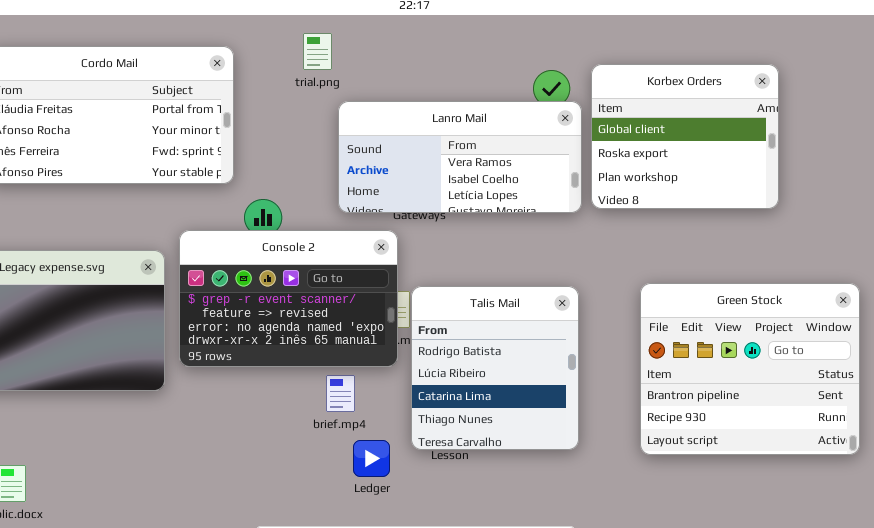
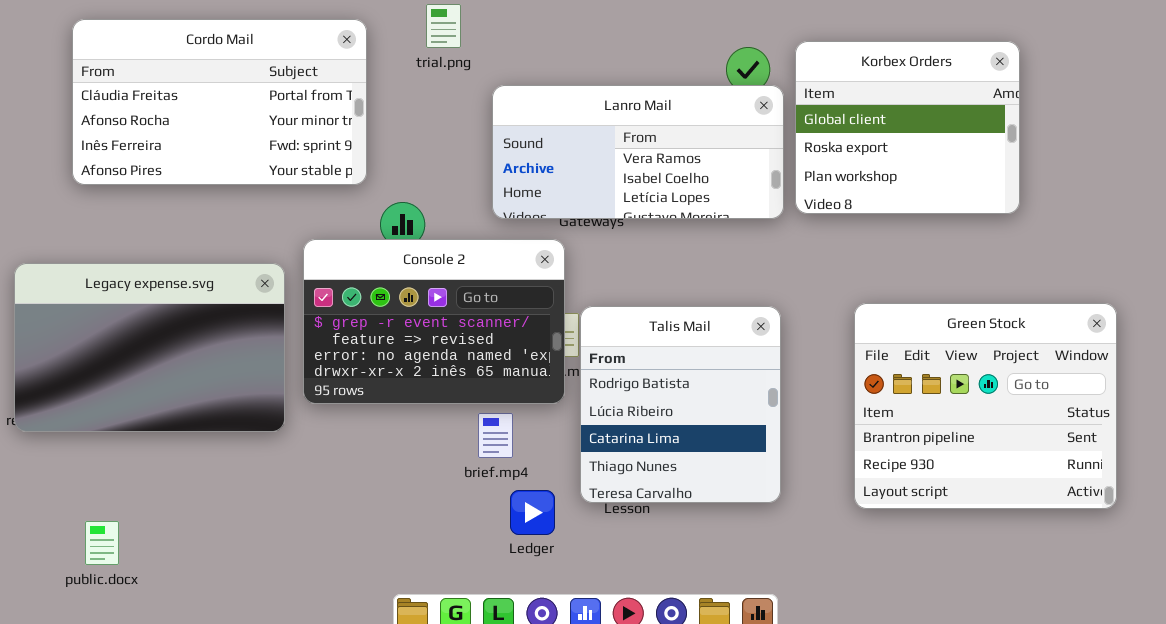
trial.png: [303,33,332,70] -> [426,4,461,48], moved

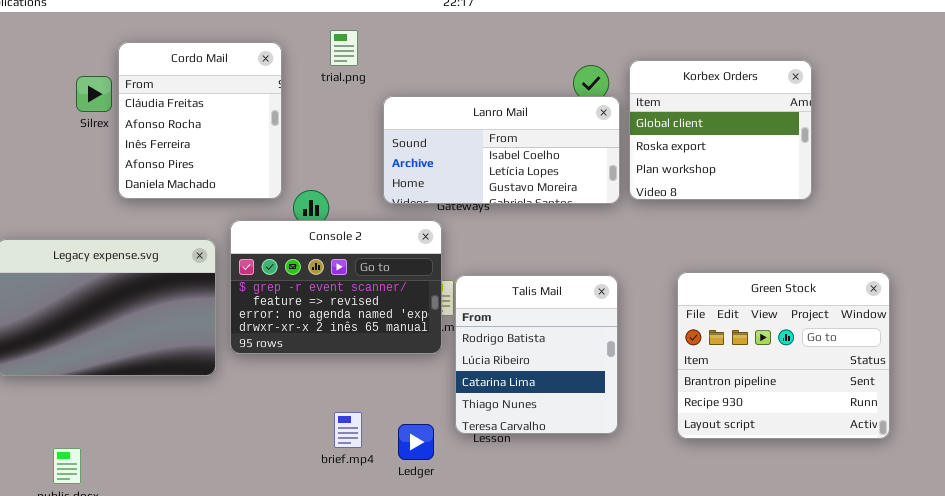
Cordo Mail: [72,19,367,185] -> [118,42,282,199], resized
Lanro Mail: [492,85,784,219] -> [383,96,620,204], scrolled down 1 row
brief.mp4: [478,413,513,458] -> [334,412,362,448], moved

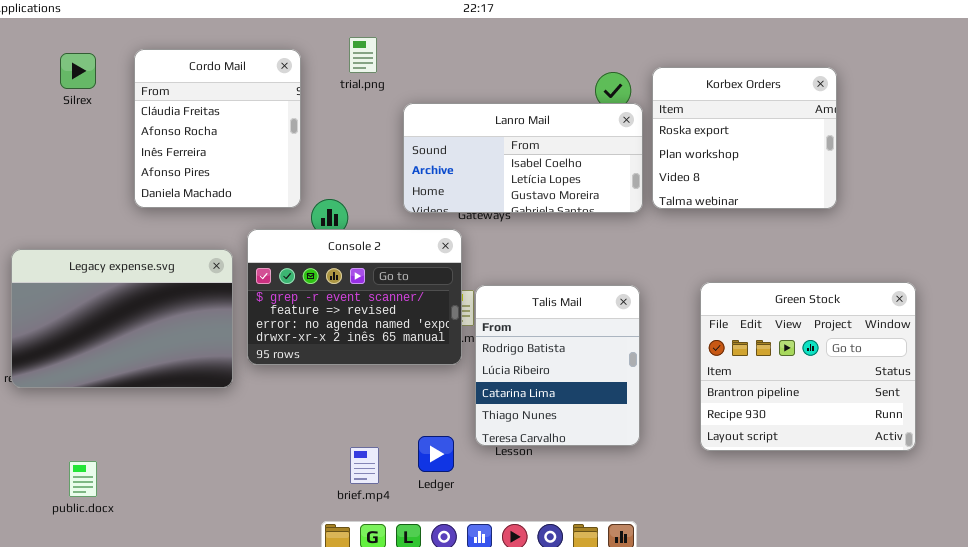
Korbex Orders: [629,60,812,200] -> [652,67,837,209], scrolled down 1 row
Silrex: [76,76,112,112] -> [60,53,96,89], moved
brief.mp4: [334,412,362,448] -> [350,447,379,484], moved

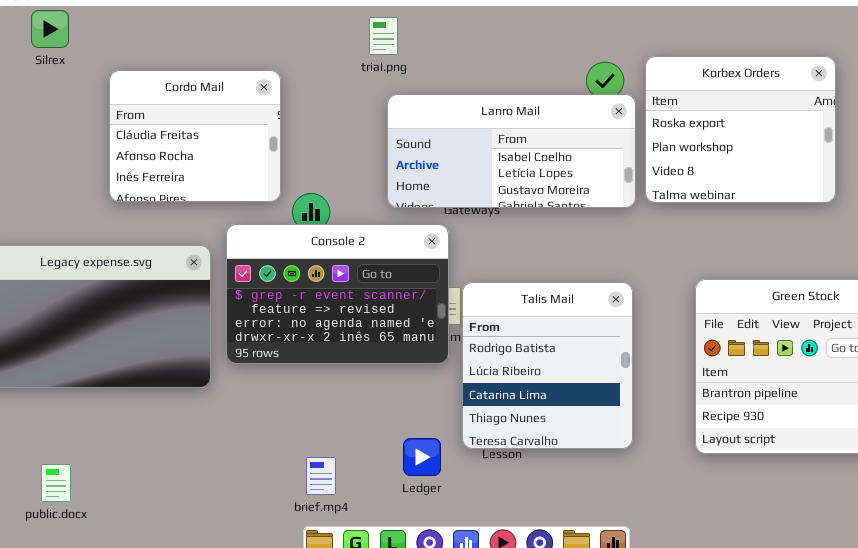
trial.png: [349,37,377,73] -> [369,17,398,55], moved
Cordo Mail: [134,49,301,208] -> [109,70,281,202], resized
Silrex: [60,53,96,89] -> [31,10,69,48], moved
brief.mp4: [350,447,379,484] -> [306,457,336,495], moved

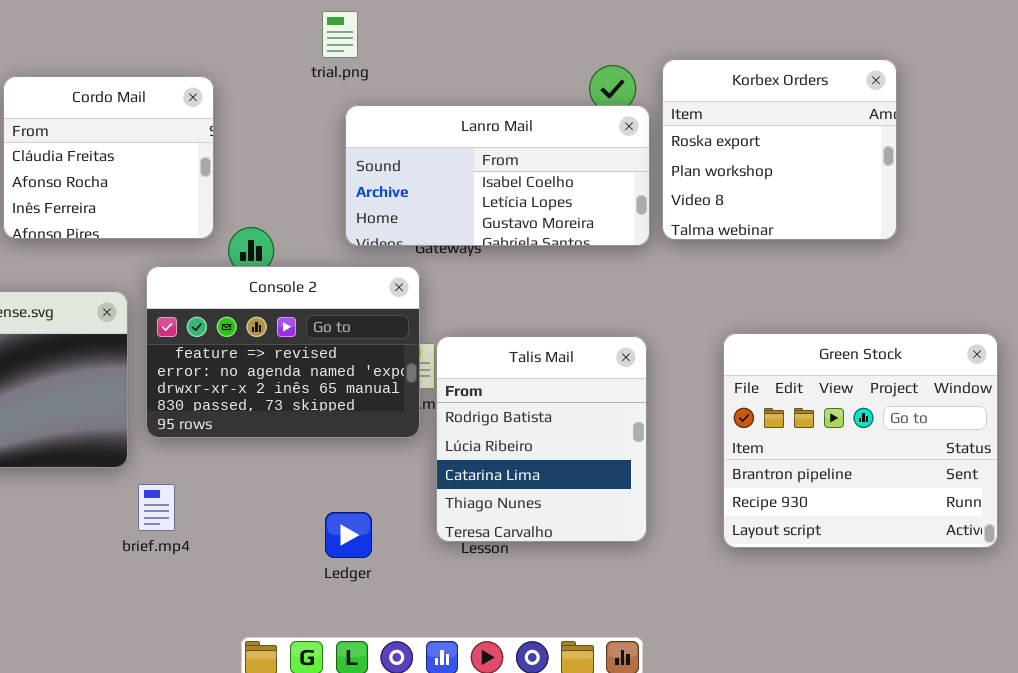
Console 2: [226,224,449,364] -> [146,266,420,438], scrolled down 1 row
Ledger: [403,438,441,476] -> [325,512,372,558], moved
brief.mp4: [306,457,336,495] -> [138,484,175,531], moved

